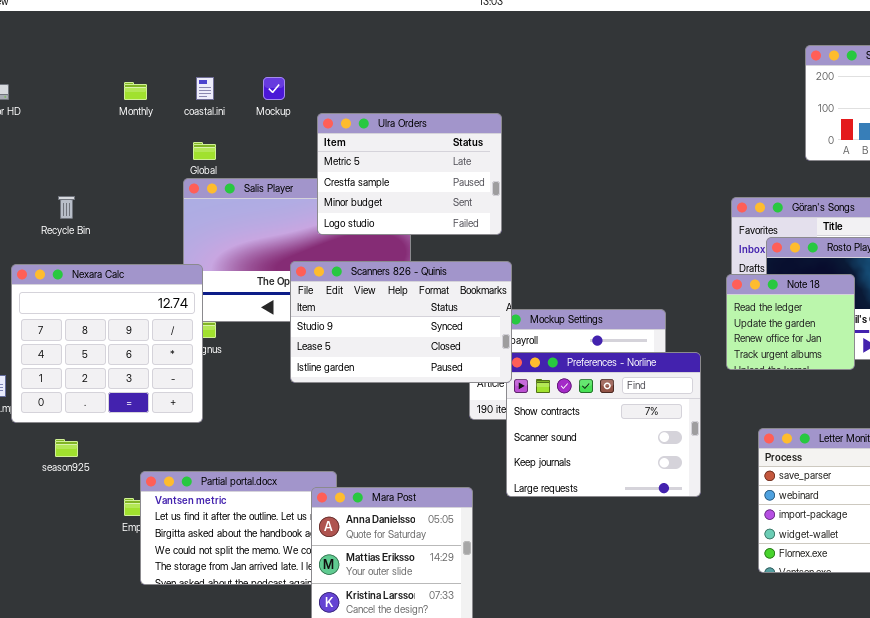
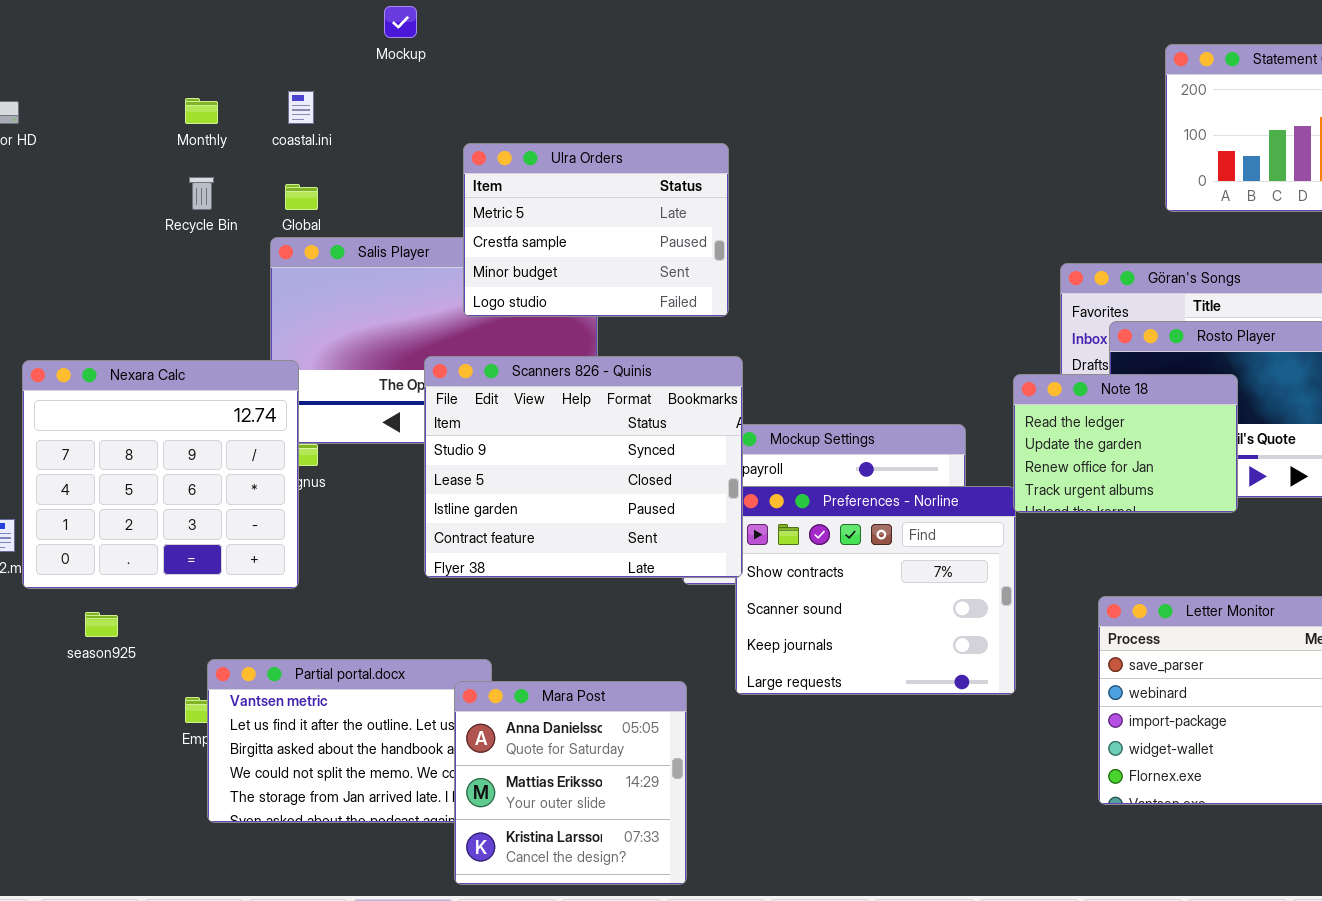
Mockup: [263,77,285,100] -> [384,6,417,38], moved
Recycle Bin: [58,196,75,219] -> [189,177,214,210], moved
Scanners 826 - Quinis: [290,261,512,383] -> [424,356,743,578], resized
Note 18: [726,274,855,370] -> [1013,374,1238,513], resized

